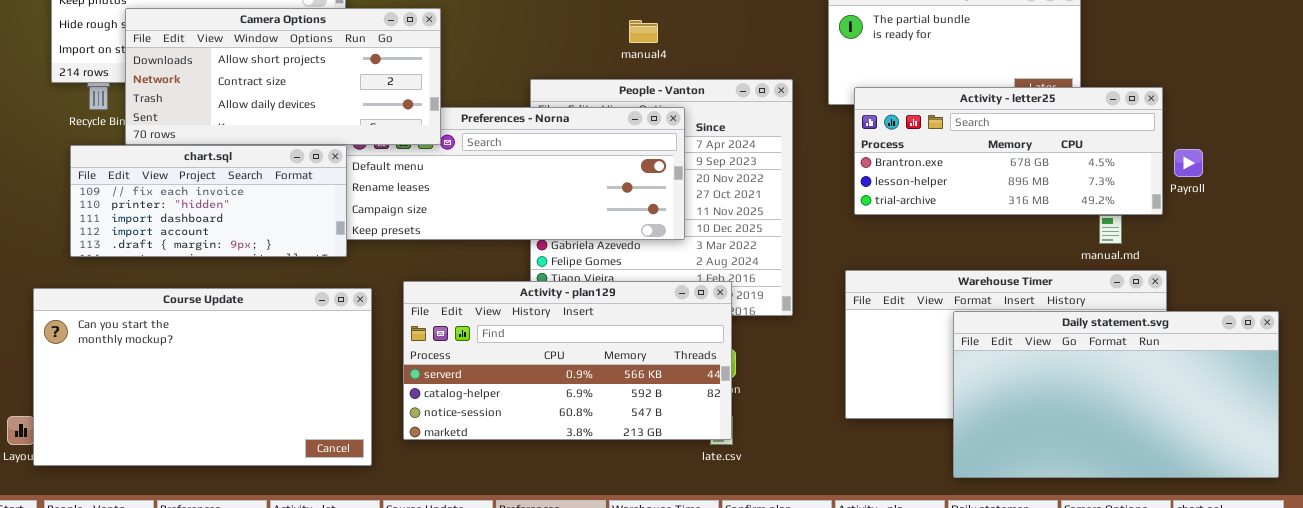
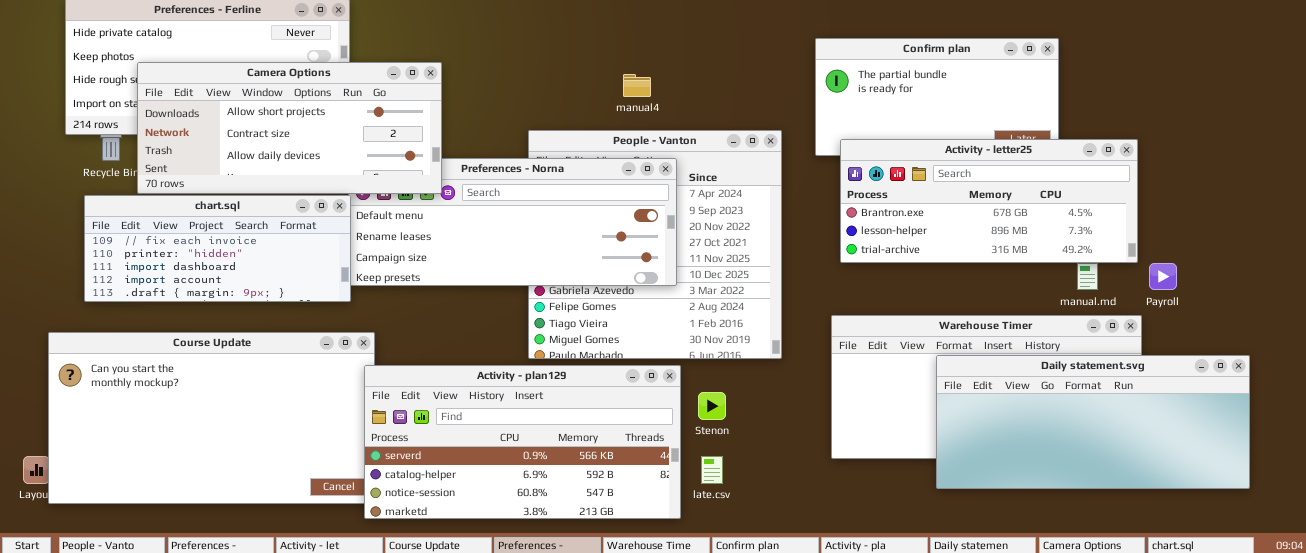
Payroll: [1174,149,1203,177] -> [1149,263,1177,290], moved
Activity - plan129: [403,281,732,440] -> [364,365,681,519], moved
Daily statement.svg: [953,311,1279,478] -> [936,355,1250,489], resized

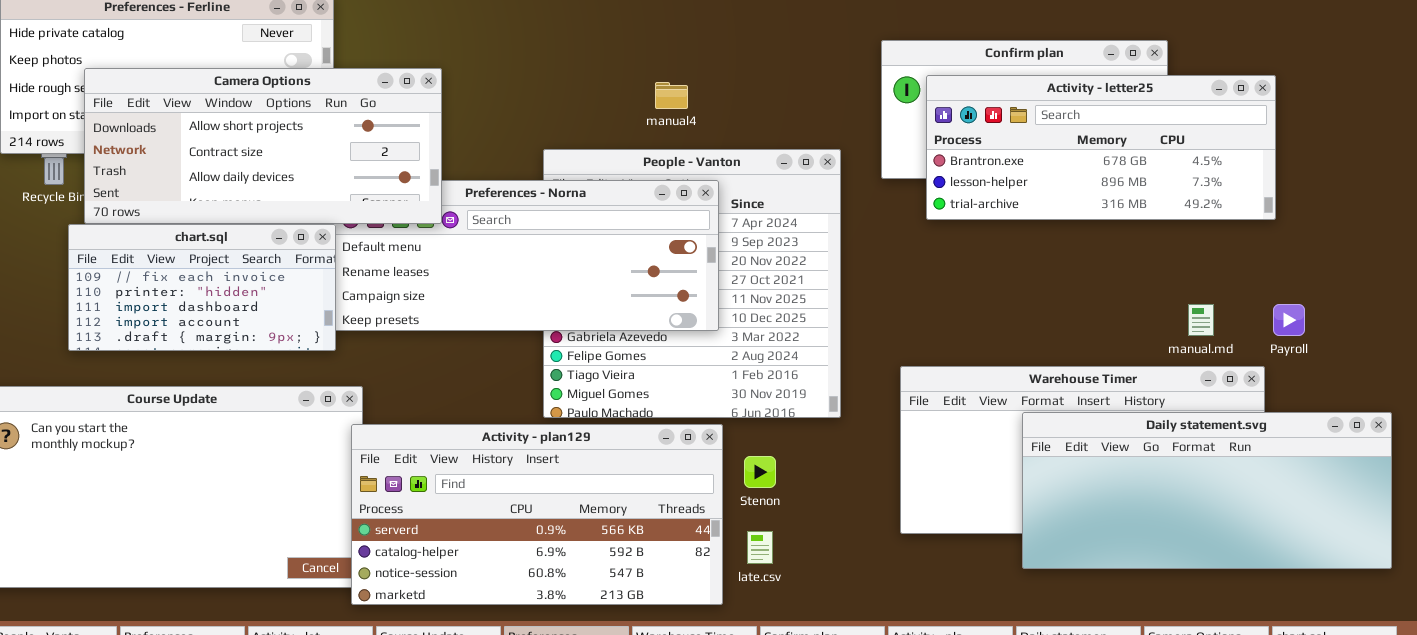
Activity - letter25: [840,139,1138,263] -> [926,75,1276,220], moved
chart.sql: [84,195,351,302] -> [68,224,336,351], resized

